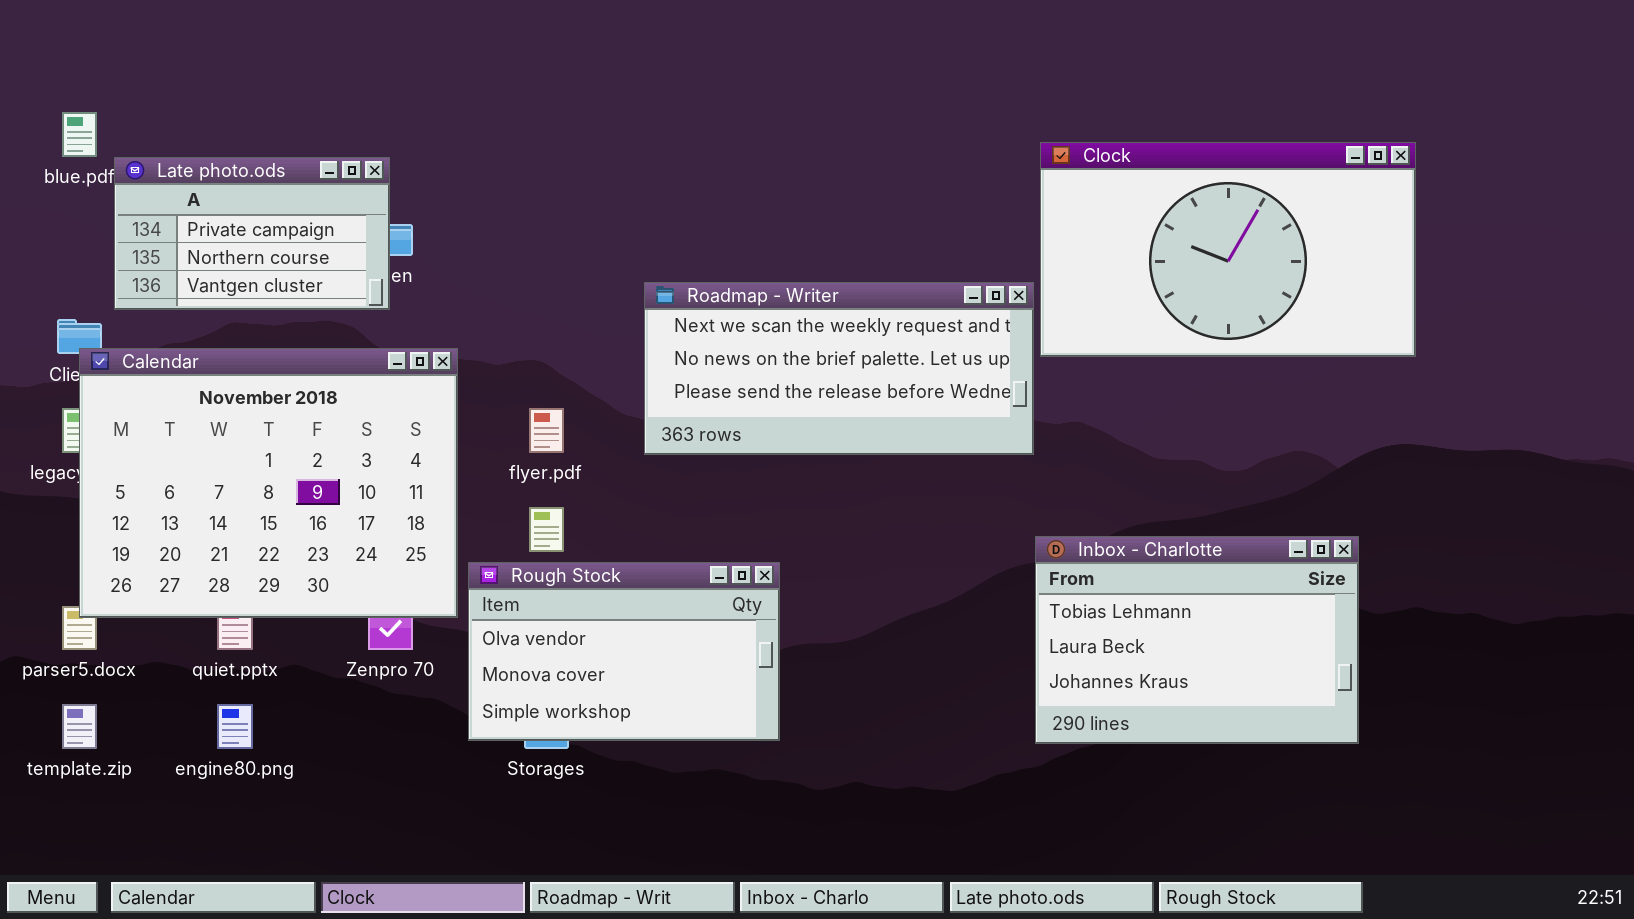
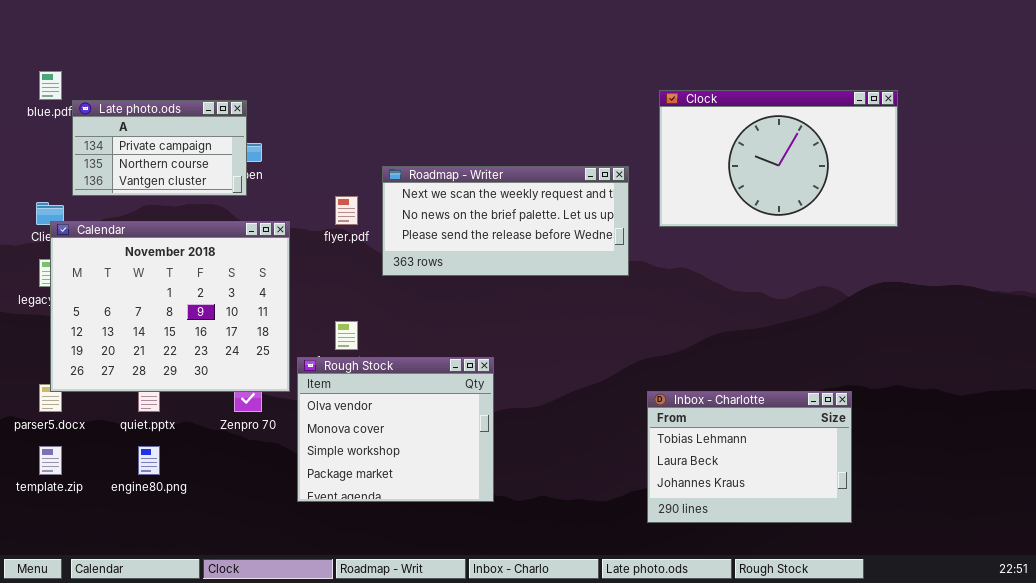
Roadmap - Writer: [644,282,1034,455] -> [382,166,629,276], moved
flyer.pdf: [529,408,564,453] -> [335,196,358,225], moved
Inbox - Charlotte: [1035,536,1359,744] -> [647,391,852,523], moved
Rough Stock: [468,562,780,741] -> [297,357,494,502], resized

